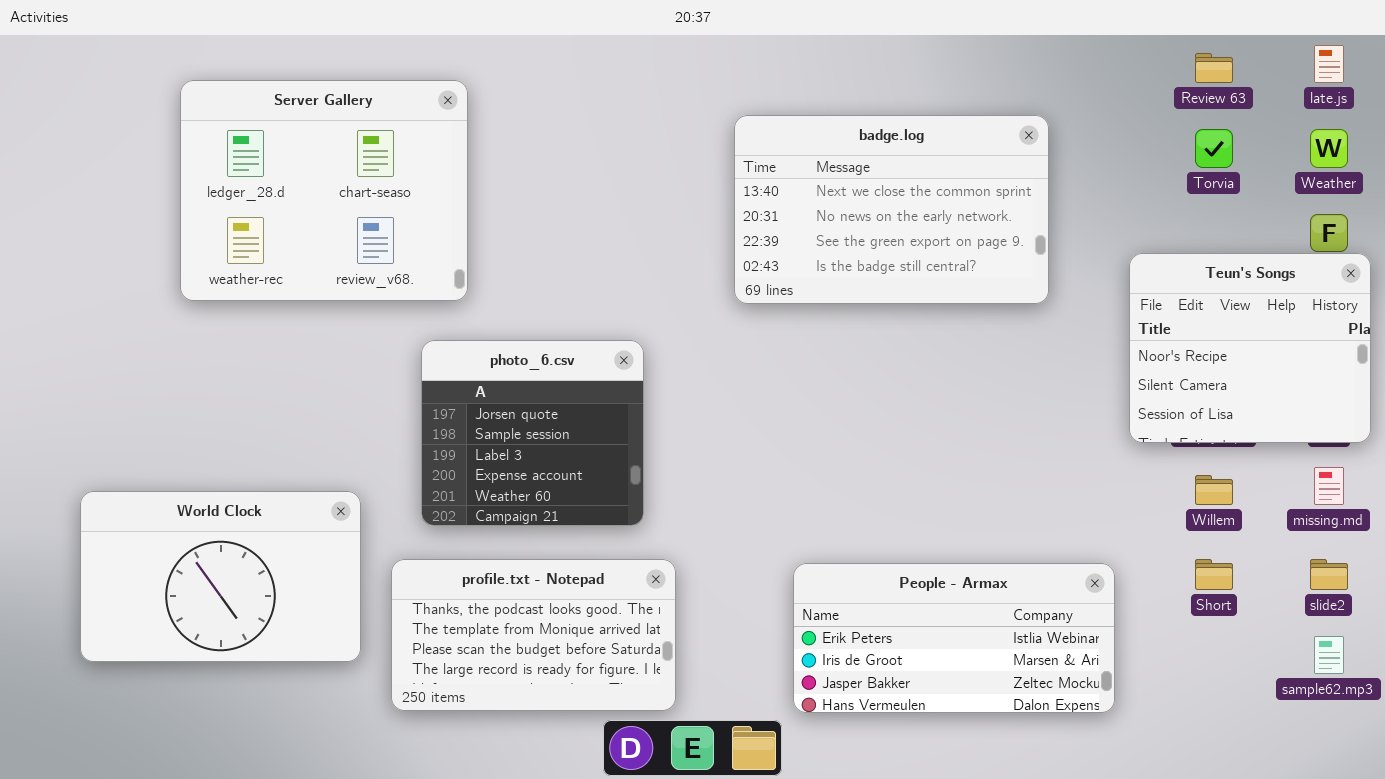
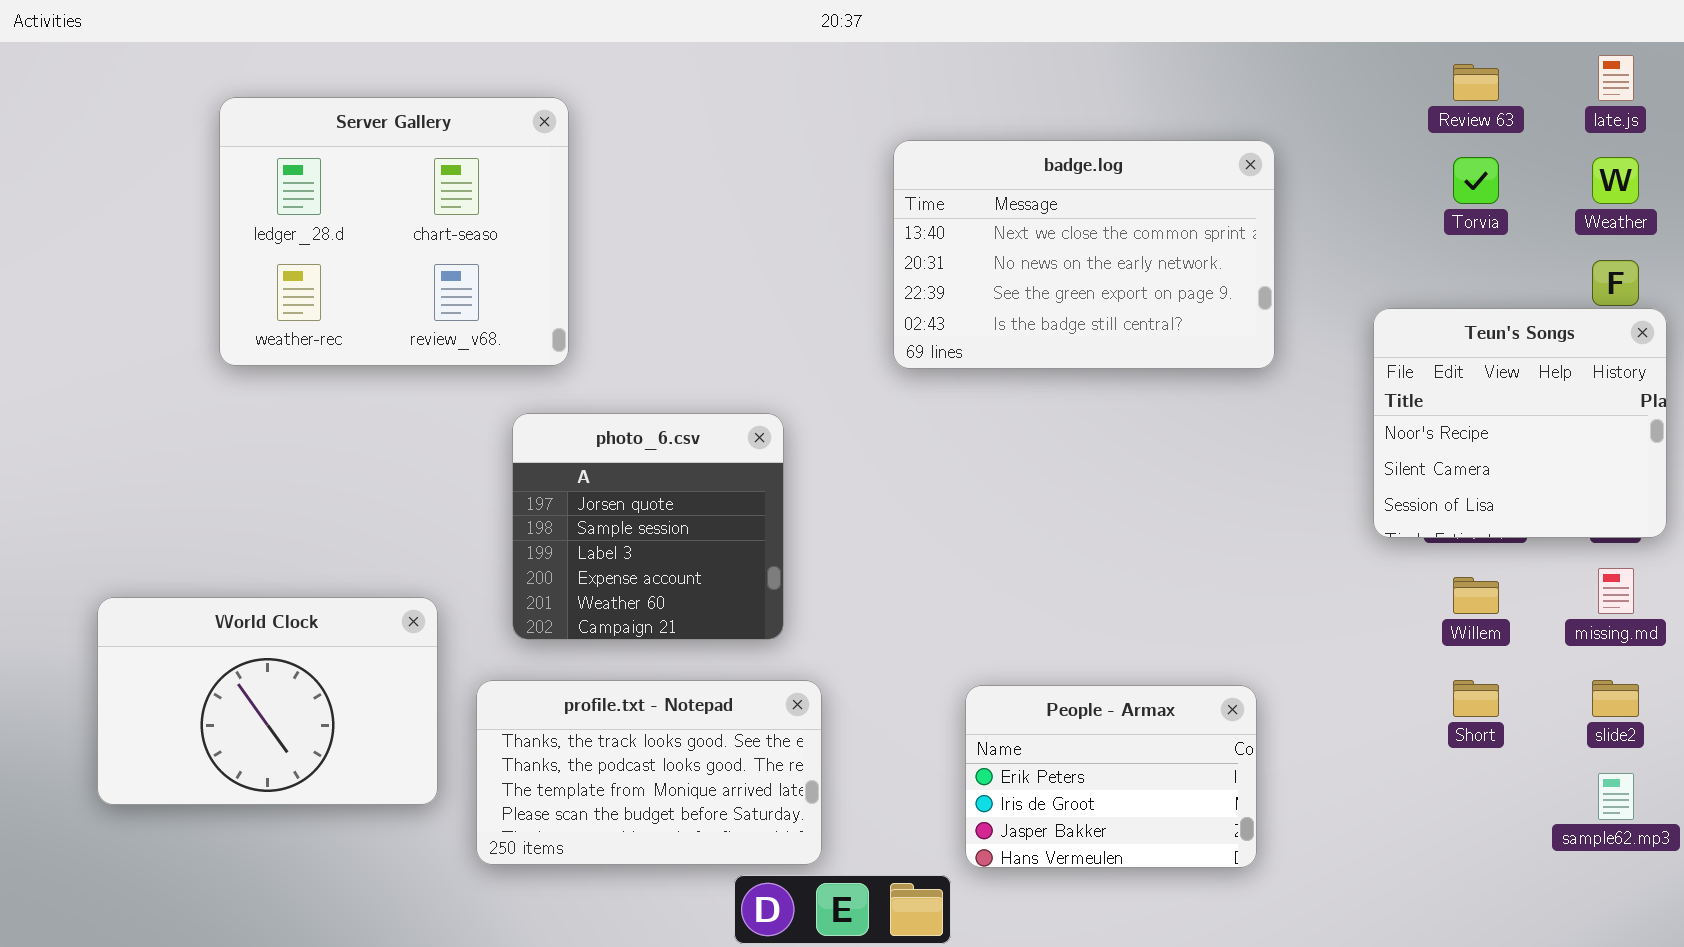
profile.txt - Notepad: [391,559,676,711] -> [476,680,822,865], scrolled up 1 row
People - Armax: [793,563,1115,713] -> [965,685,1257,868], resized

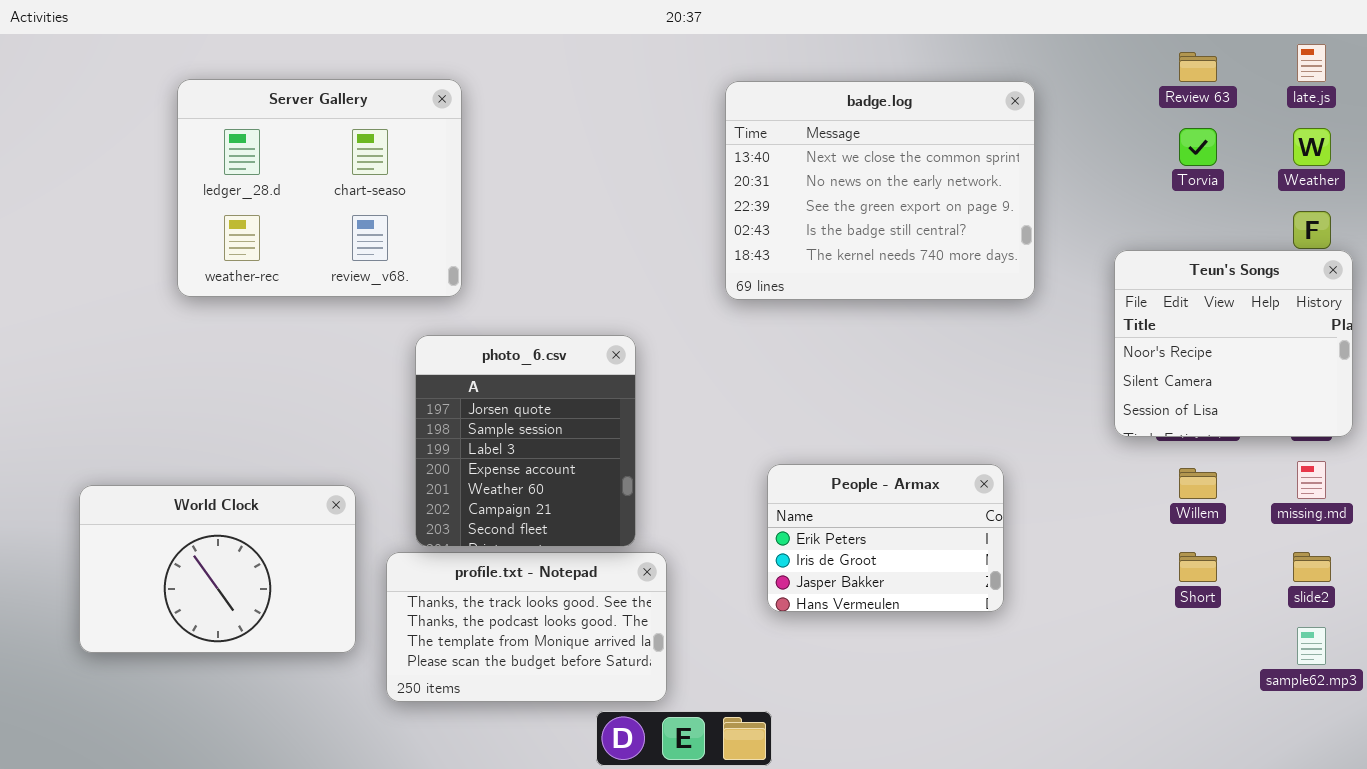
badge.log: [893,140,1275,369] -> [725,81,1035,300], resized
photo_6.csv: [512,413,784,640] -> [415,335,636,547], resized
People - Armax: [965,685,1257,868] -> [767,464,1004,612], moved

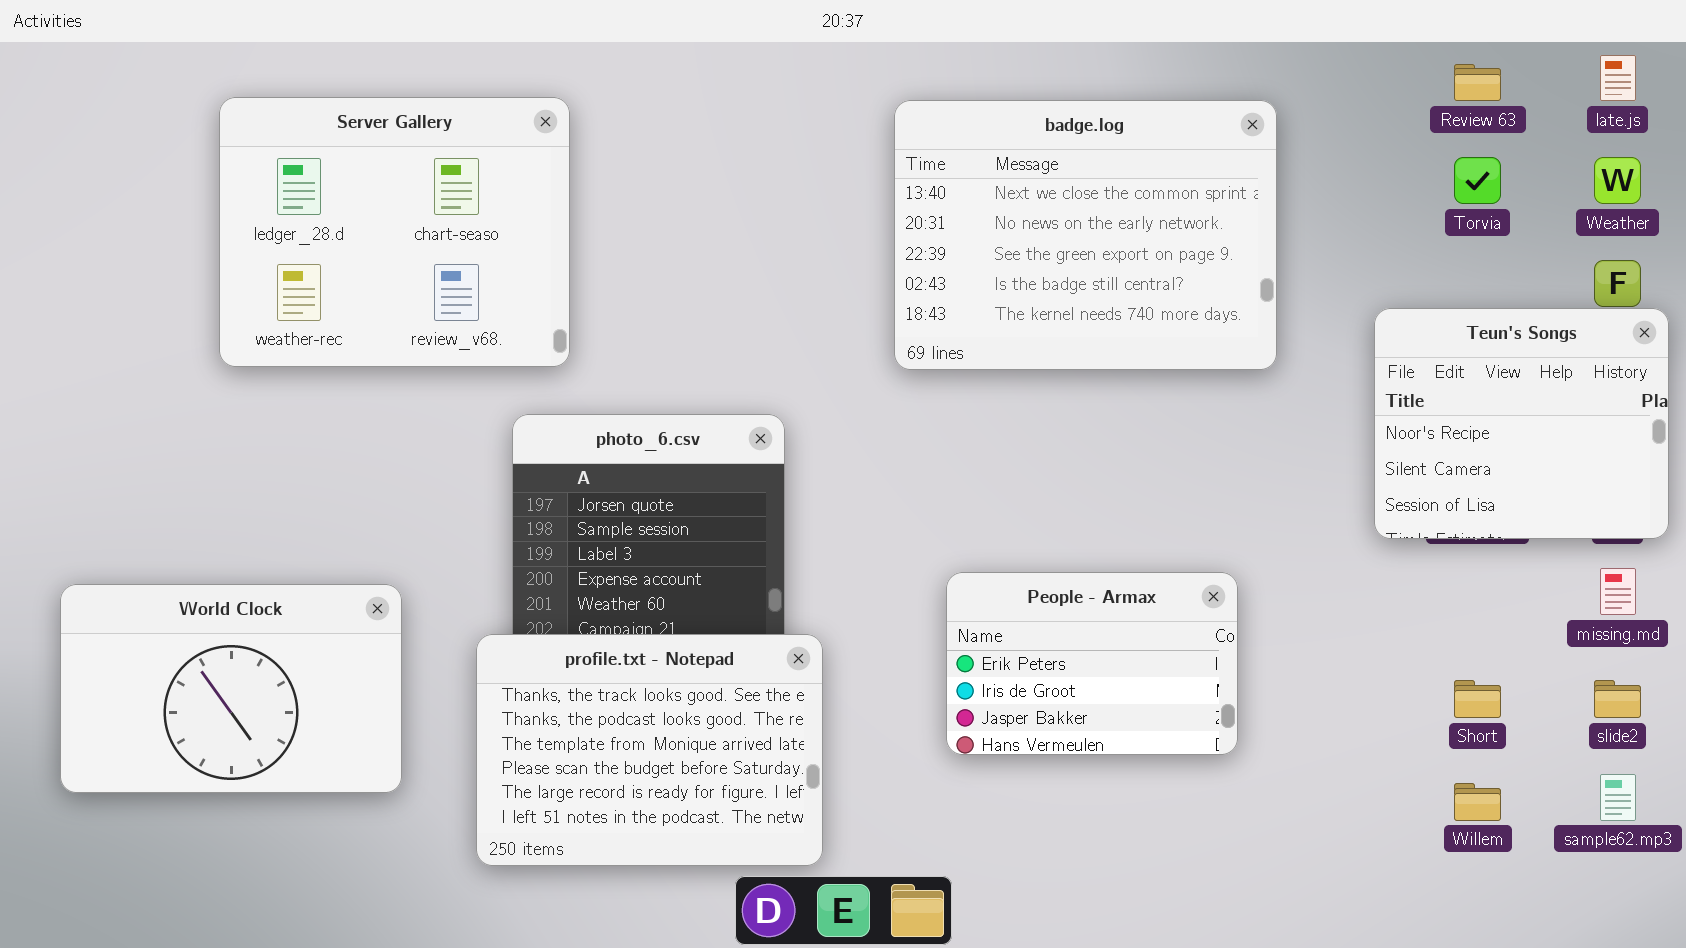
Willem: [1179,468,1217,499] -> [1454,783,1501,821], moved
World Clock: [79,485,356,653] -> [60,584,402,793], moved
profile.txt - Notepad: [386,552,667,702] -> [476,634,823,866], resized

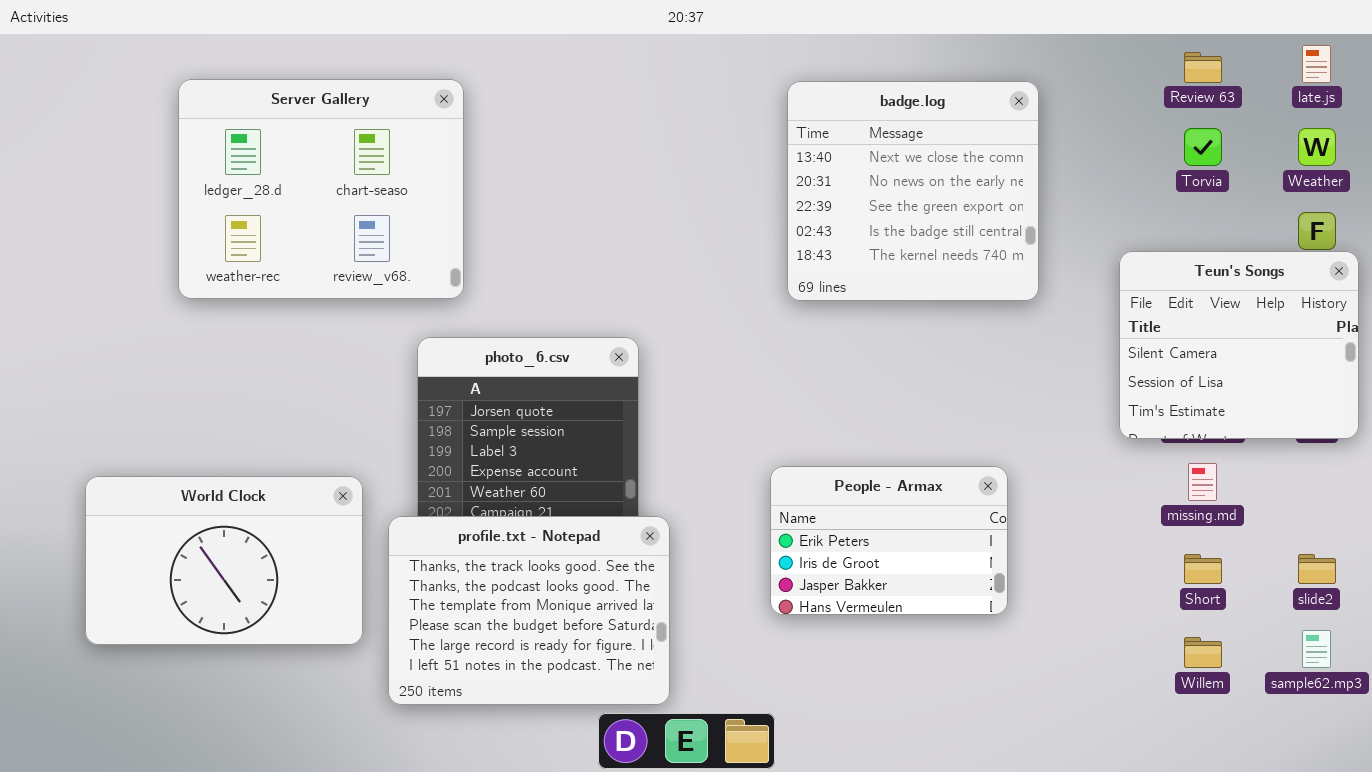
badge.log: [894,100,1277,370] -> [787,81,1039,301], resized
Teun's Songs: [1374,308,1669,539] -> [1119,251,1359,439], scrolled down 1 row
missing.md: [1600,568,1636,615] -> [1188,463,1217,501], moved
World Clock: [60,584,402,793] -> [85,476,363,645], moved

